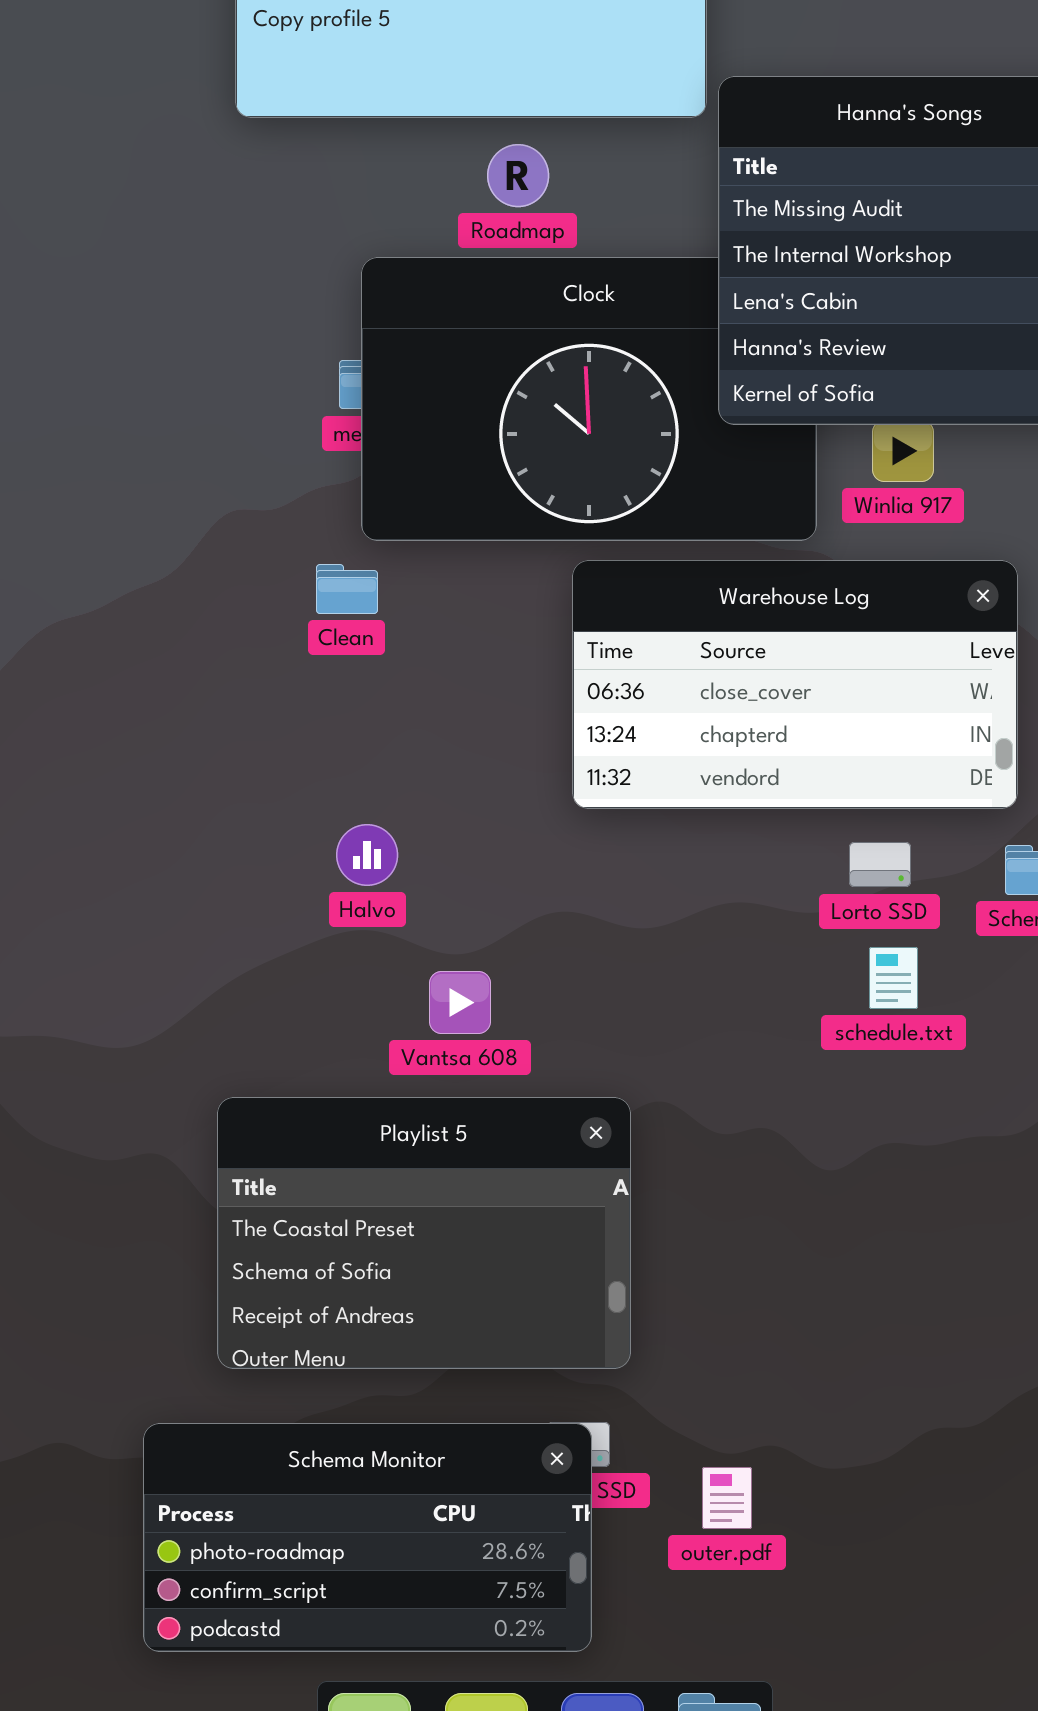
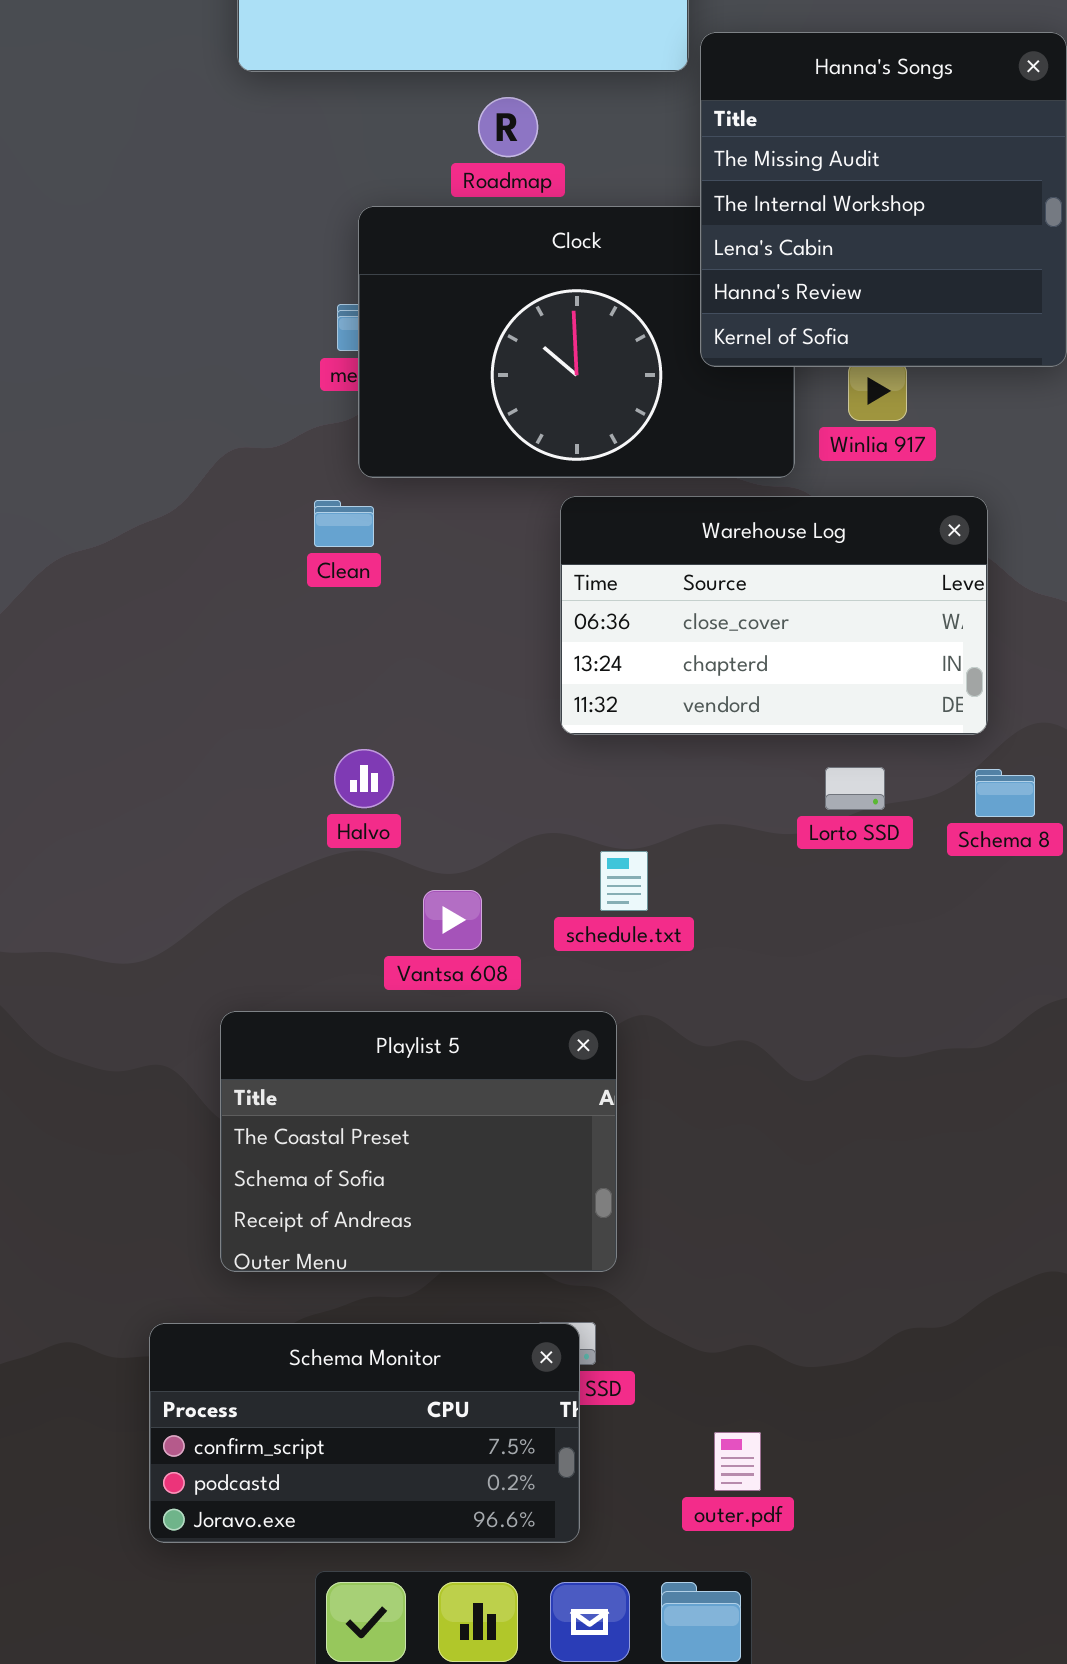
schedule.txt: [869,947,918,1009] -> [600,851,648,911], moved
Schema Monitor: [143,1423,592,1652] -> [149,1323,580,1543], scrolled down 1 row
outer.pdf: [702,1467,752,1529] -> [714,1432,761,1491], moved

